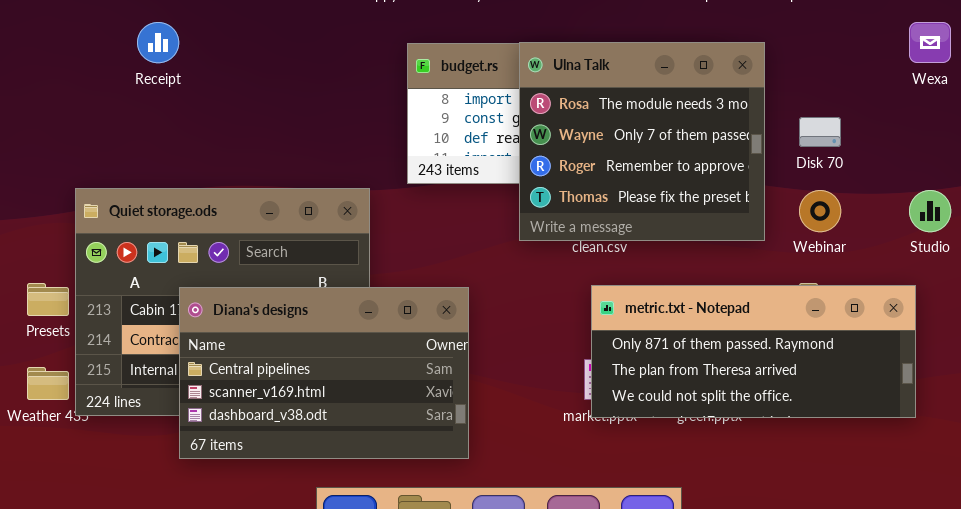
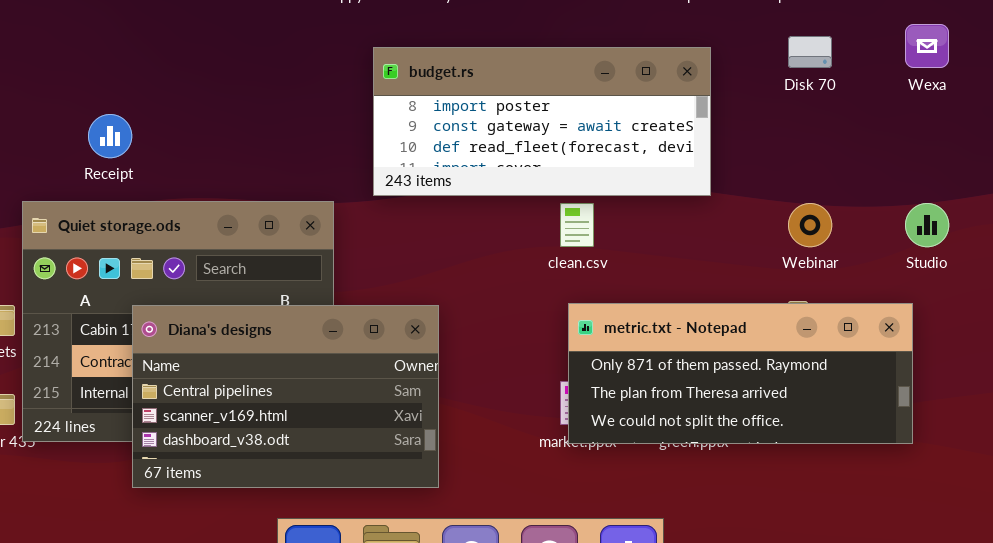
Receipt: [137,22,179,63] -> [88,114,132,158], moved
Ulna Talk: [519,42,765,241] -> none, closed
Disk 70: [799,117,841,147] -> [788,36,832,68], moved

